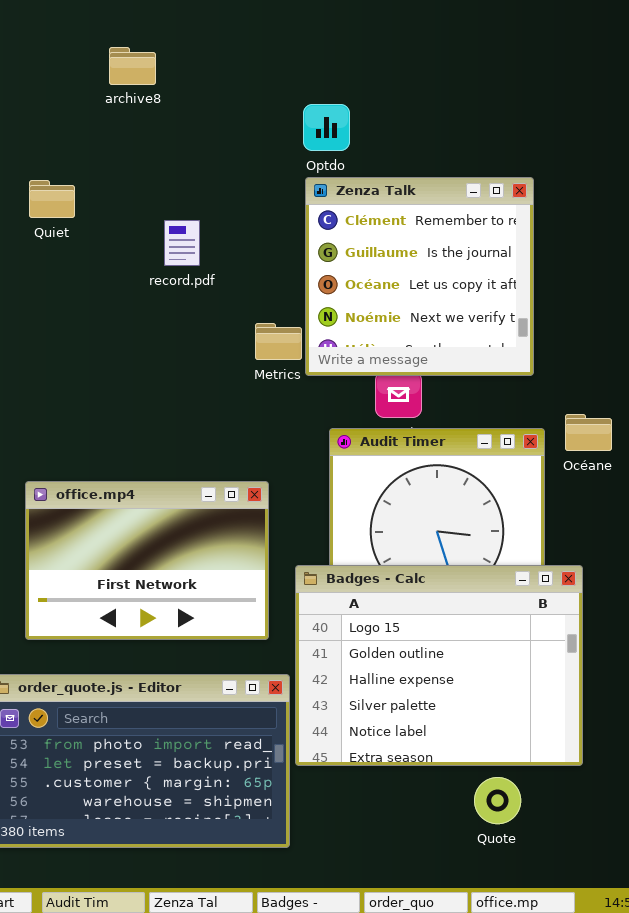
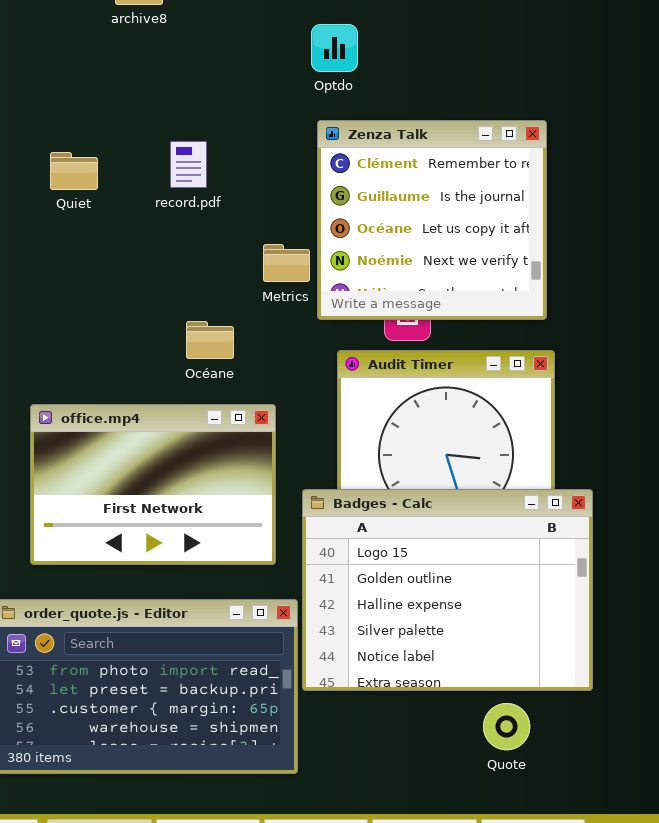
Zenza Talk: [305,177,534,376] -> [317,120,547,320], moved
Quiet: [29,180,75,218] -> [50,152,98,190], moved
Océane: [565,414,612,451] -> [186,321,234,359], moved

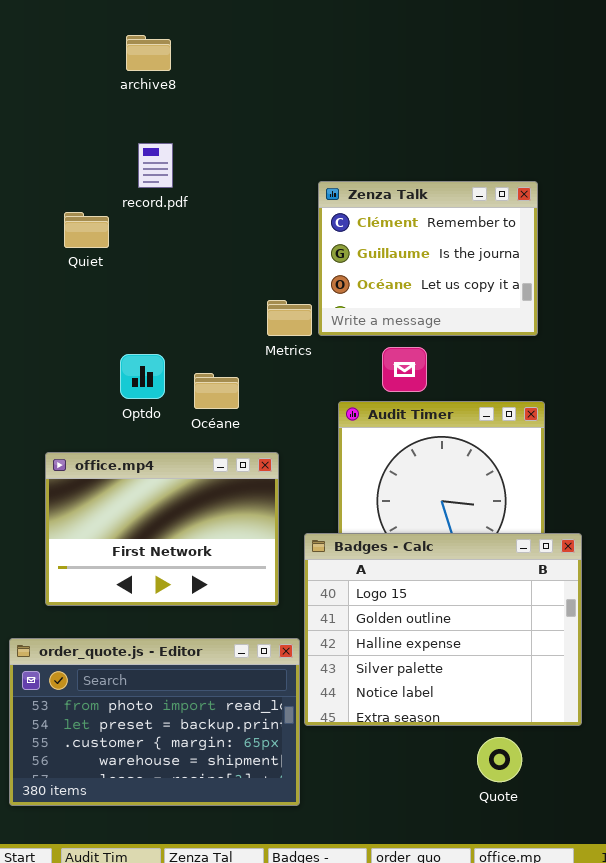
Optdo: [311,24,358,72] -> [120,354,165,399], moved
Zenza Talk: [317,120,547,320] -> [318,181,538,336], resized
record.pdf: [170,141,207,188] -> [138,143,173,188], moved

